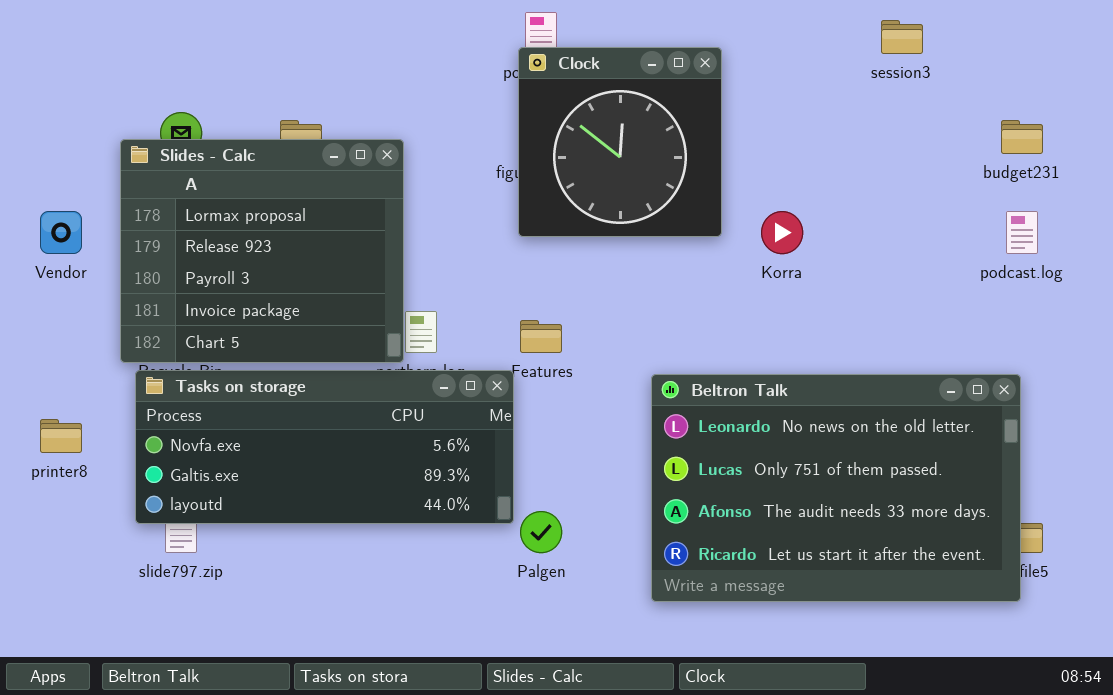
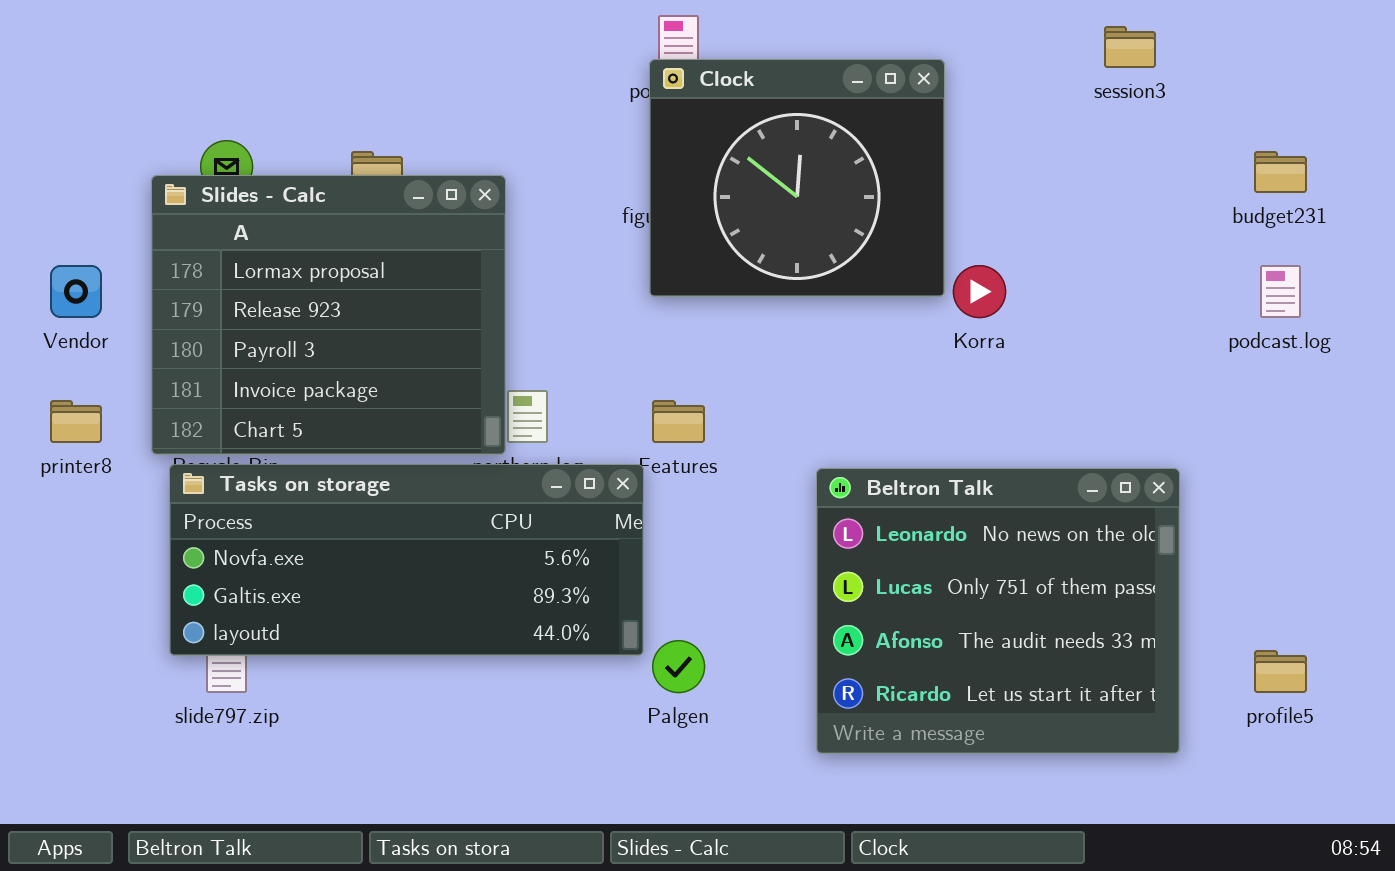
Clock: [518,47,722,237] -> [649,59,945,297], resized
Beltron Talk: [651,374,1021,602] -> [816,468,1180,754], resized
printer8: [40,419,82,453] -> [50,400,102,443], moved

